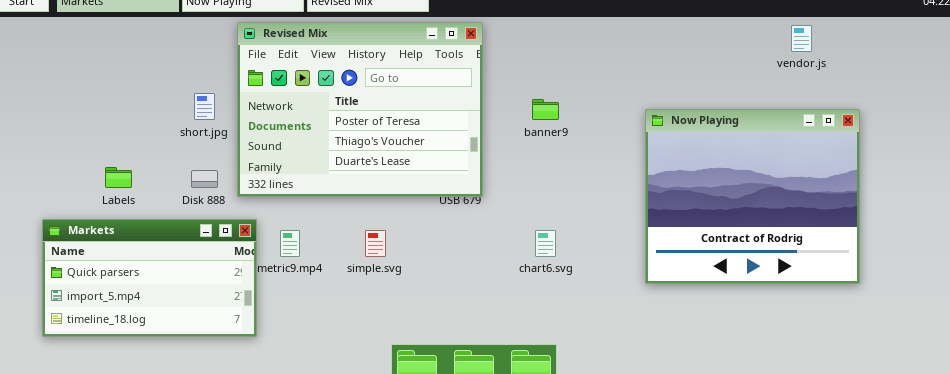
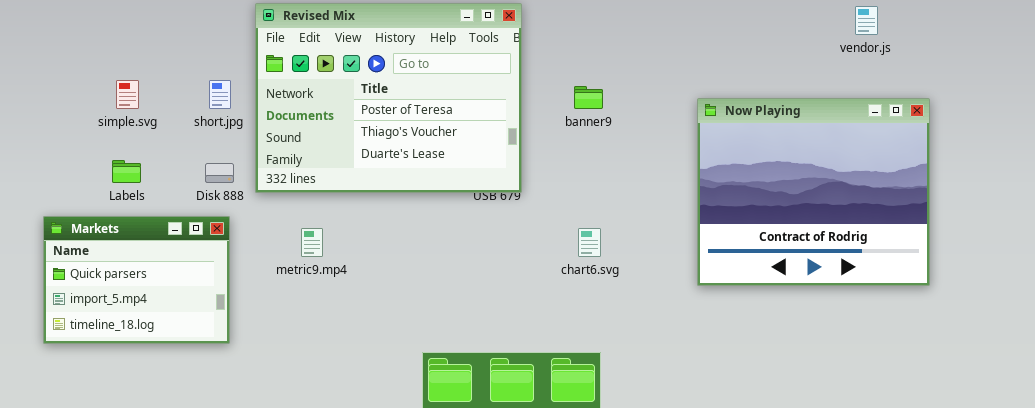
Markets: [42,219,257,337] -> [43,216,230,344], resized
simple.svg: [365,230,386,257] -> [116,80,139,109], moved

